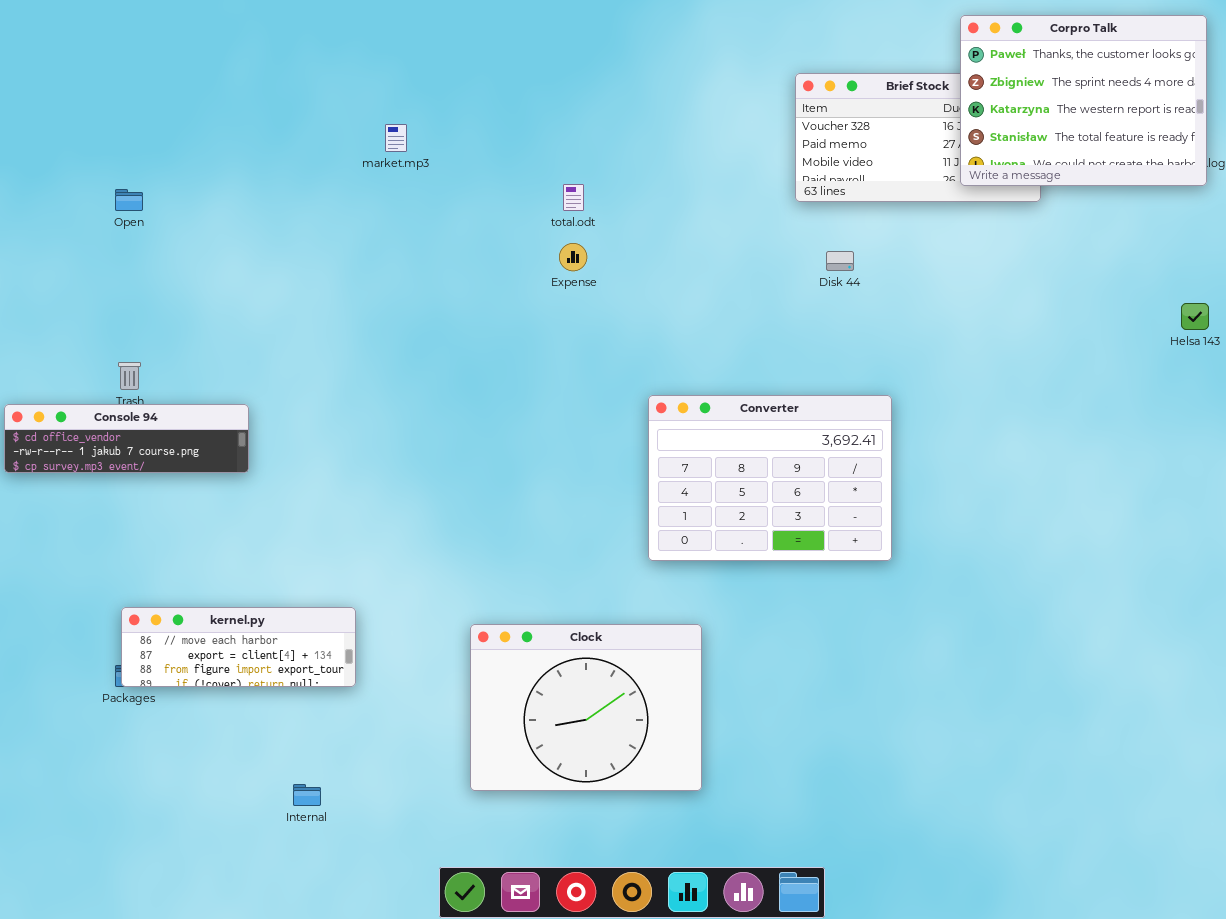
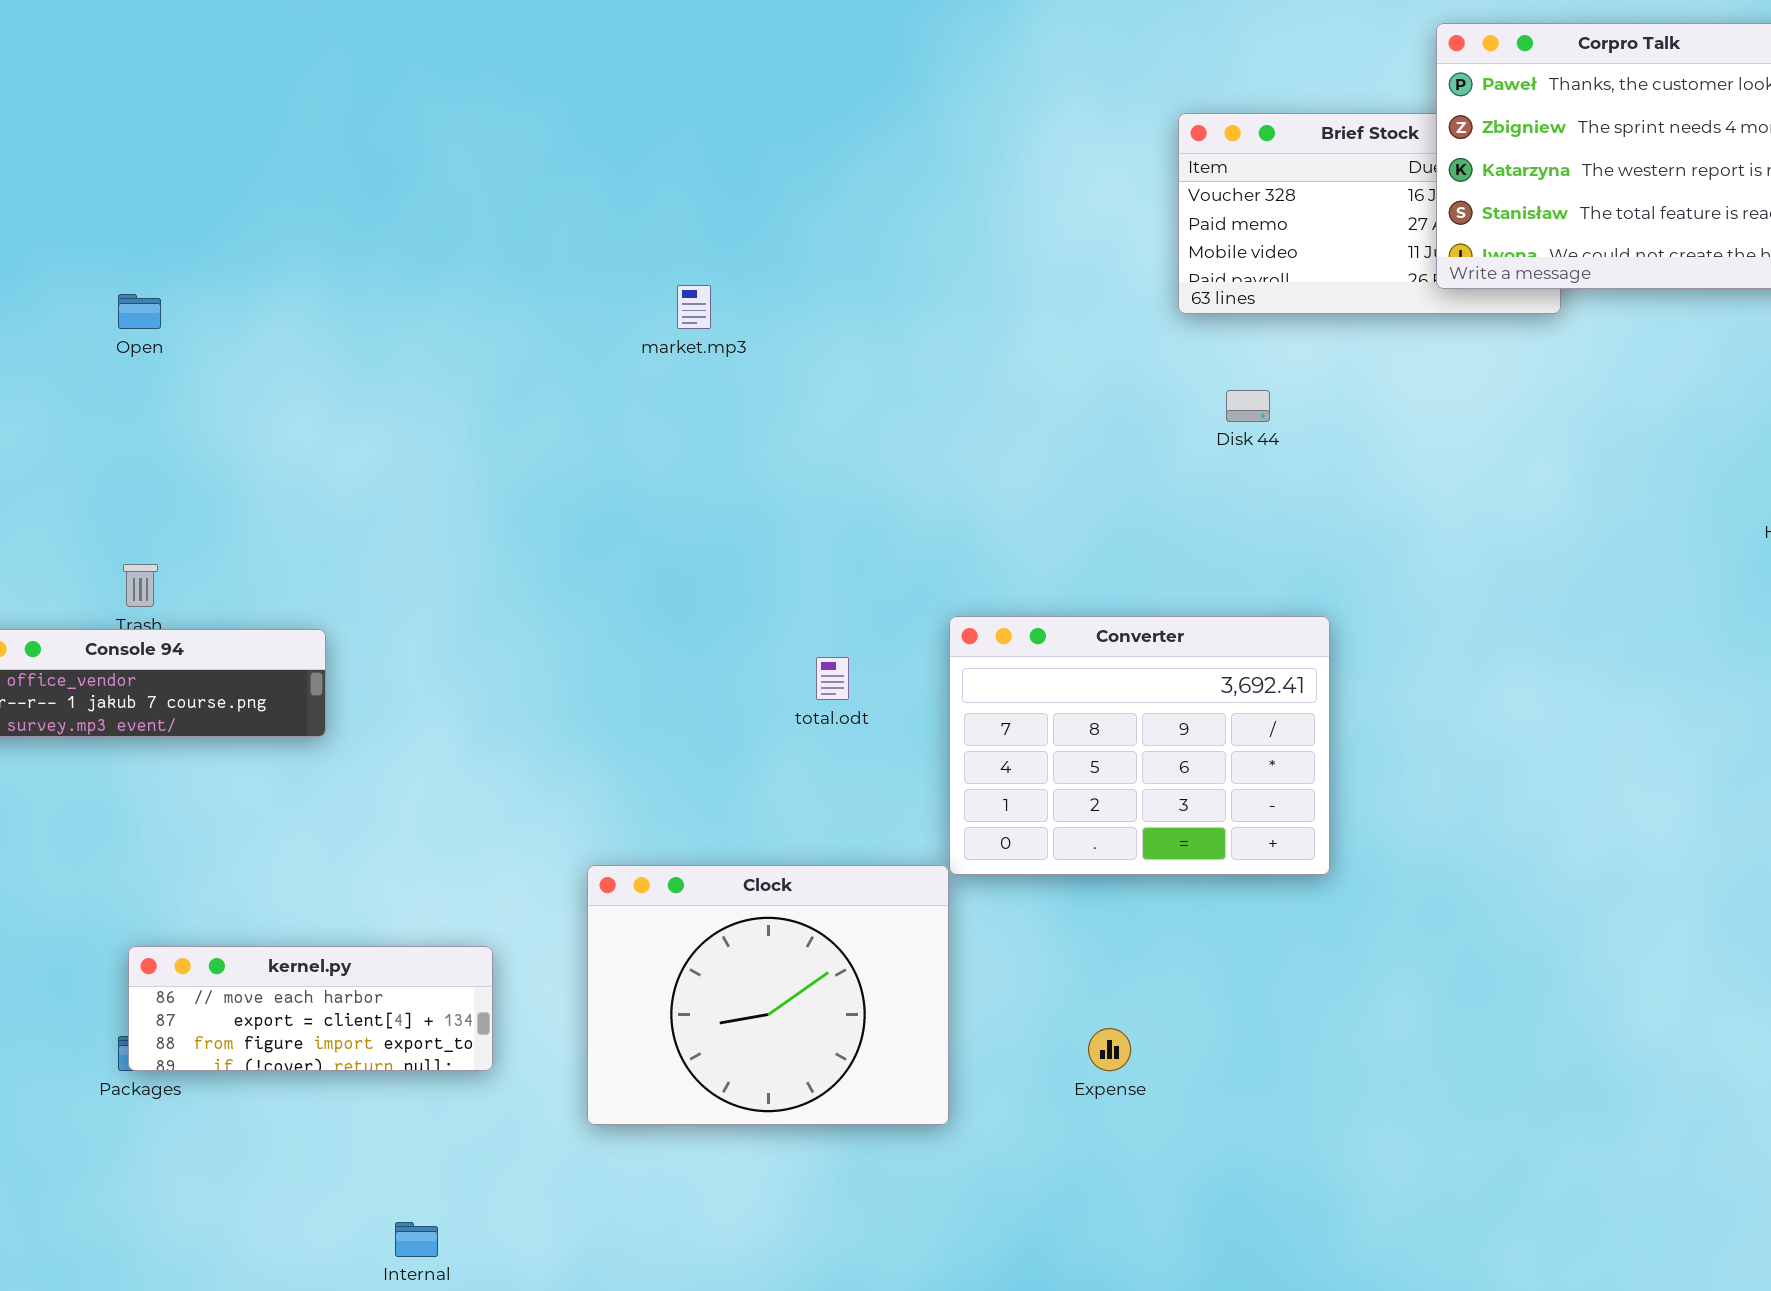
market.mp3: [385,124,407,152] -> [677,285,711,329], moved
total.odt: [563,184,584,211] -> [816,657,849,700], moved
Expense: [559,243,587,271] -> [1088,1028,1131,1071], moved
Clock: [470,624,702,791] -> [587,865,949,1125], moved

